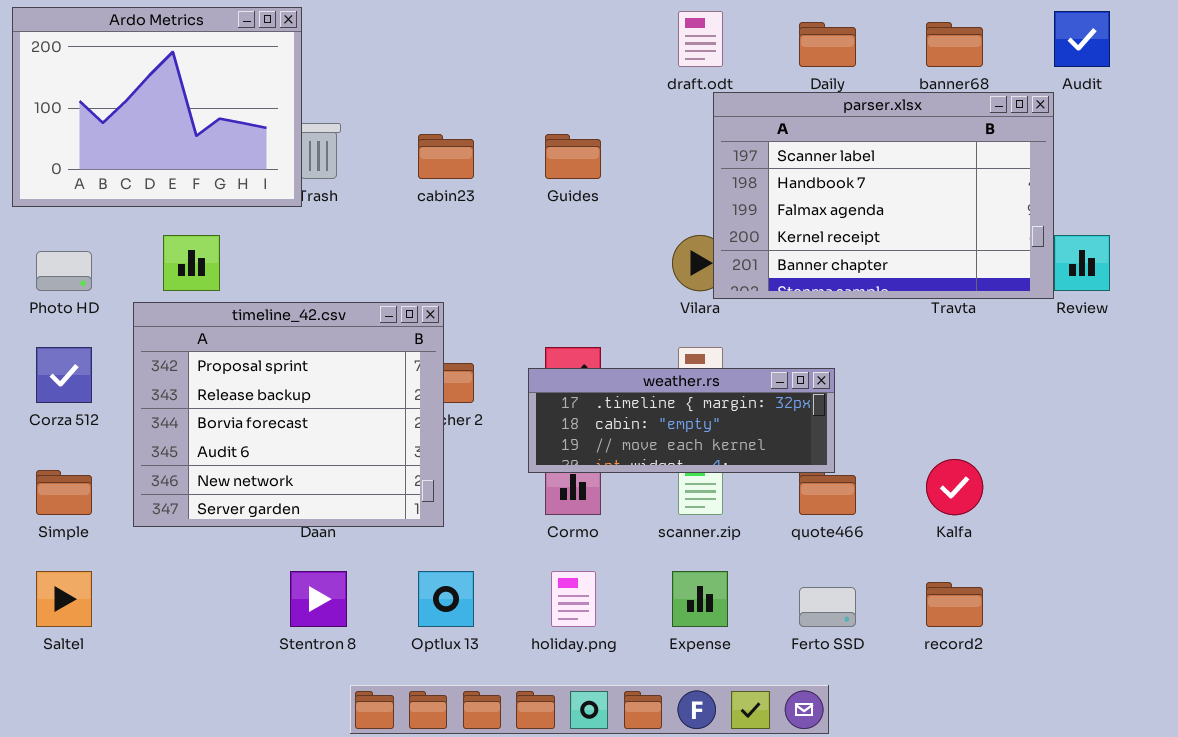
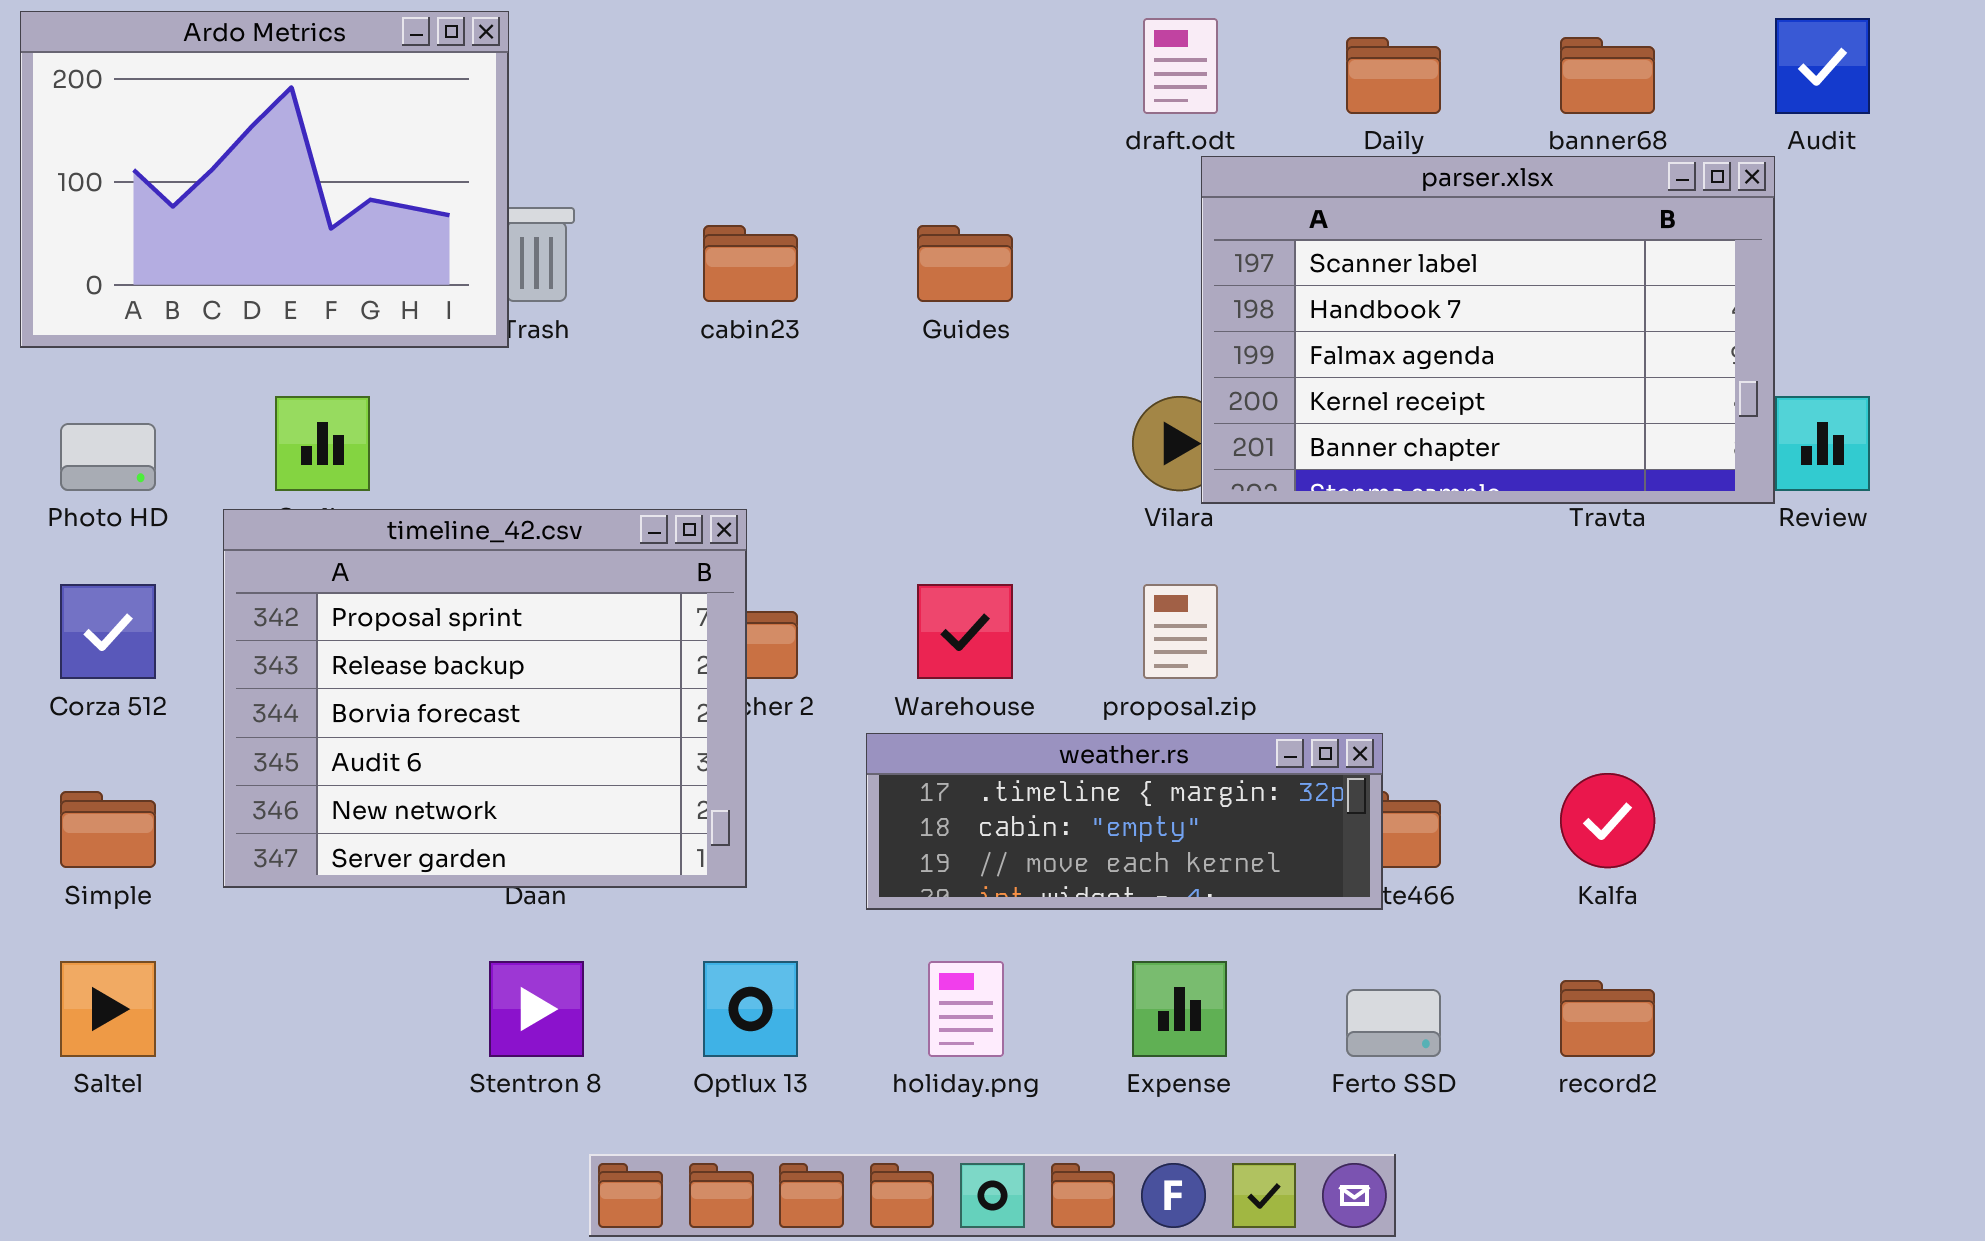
weather.rs: [528,368,835,473] -> [866,733,1383,910], moved

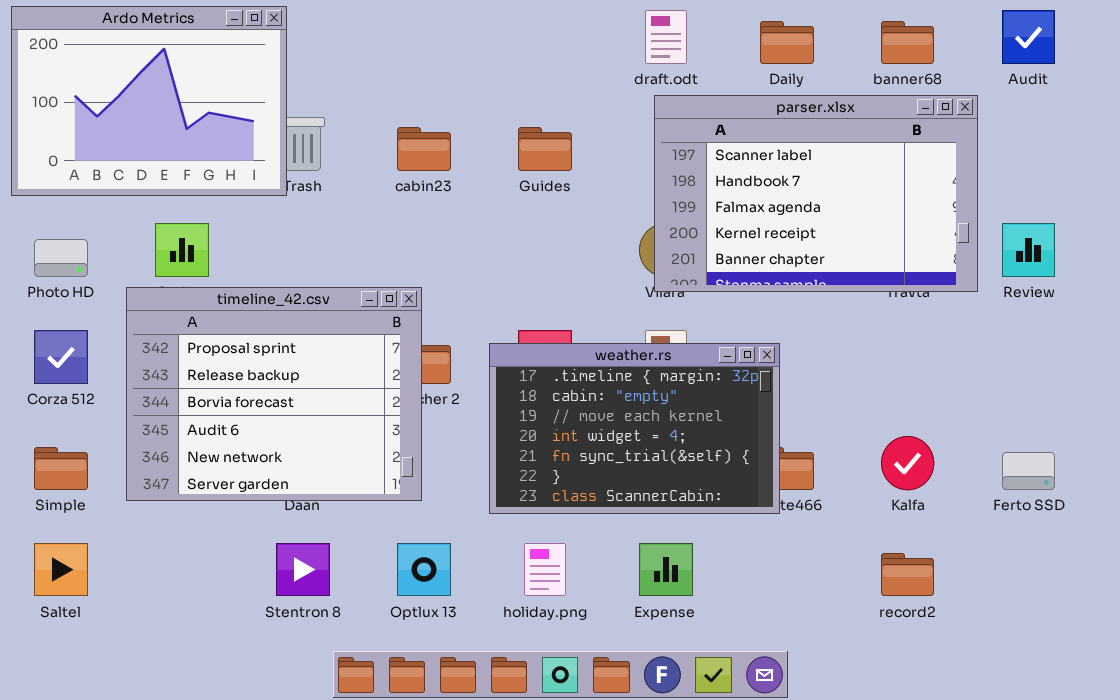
parser.xlsx: [1201,156,1775,504] -> [654,95,978,292], moved
weather.rs: [866,733,1383,910] -> [489,343,780,514], resized
Ferto SSD: [1346,989,1441,1057] -> [1002,452,1055,490], moved

